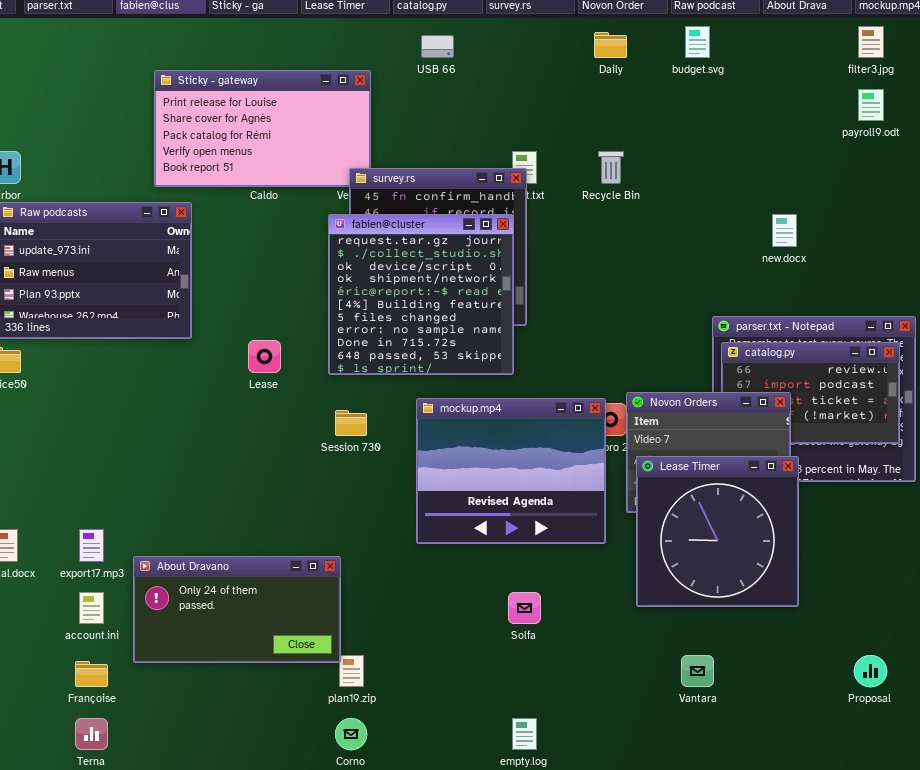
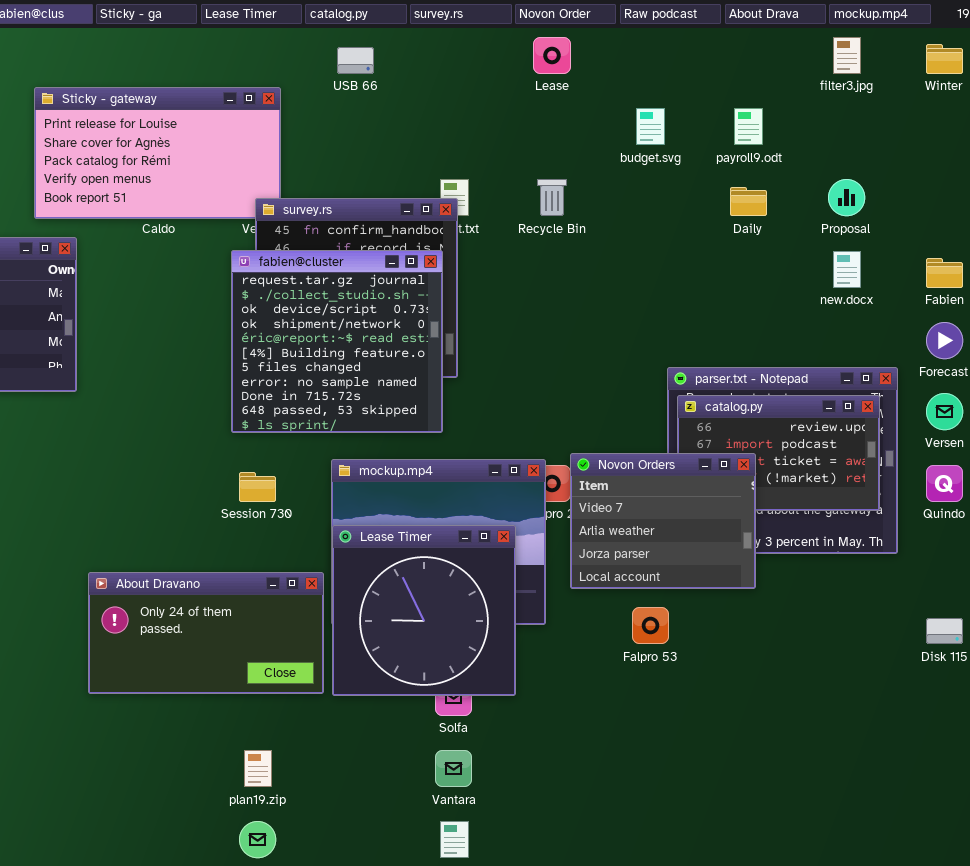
budget.svg: [685,26,710,58] -> [636,108,665,145], moved
Daily: [594,32,627,58] -> [730,187,767,216], moved
payroll9.odt: [858,89,884,121] -> [734,108,763,145], moved
new.docx: [772,214,797,247] -> [833,251,861,288], moved
Lease: [248,340,281,373] -> [533,37,571,74], moved
Lease Timer: [636,456,799,607] -> [332,525,516,696], moved
About Dravano: [133,556,341,663] -> [88,572,324,694], moved
Vantara: [681,655,714,687] -> [435,750,472,787], moved
Proposal: [854,655,887,687] -> [828,179,865,216], moved

